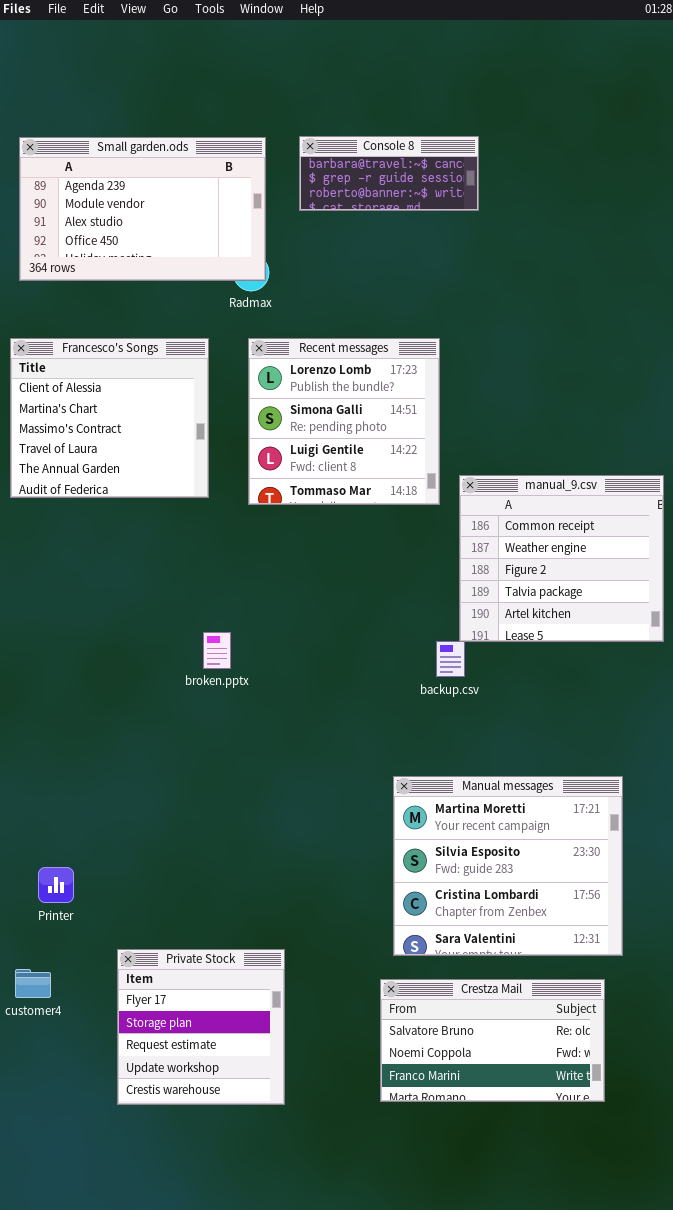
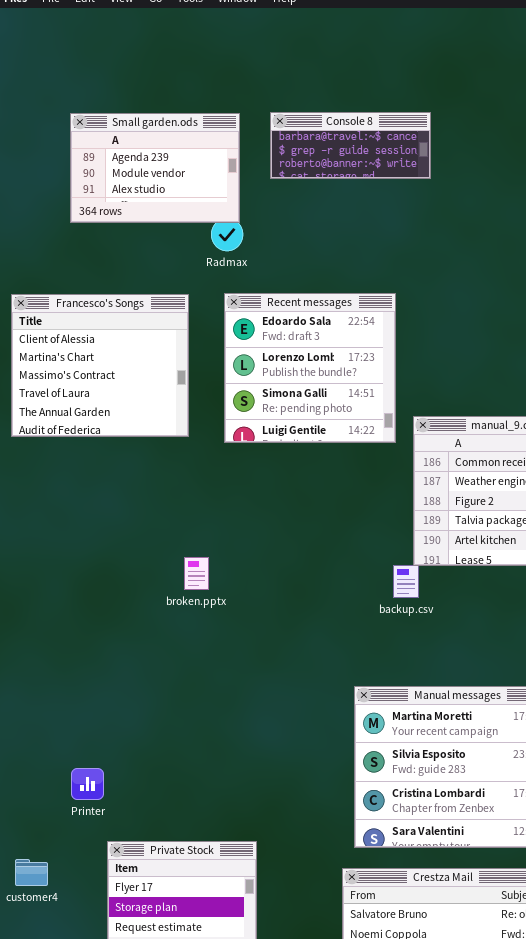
Small garden.ods: [19,137,266,281] -> [70,113,240,223], resized
Recent messages: [248,338,440,505] -> [224,293,396,443], scrolled up 1 row
Printer: [38,867,74,903] -> [71,768,104,800], moved

